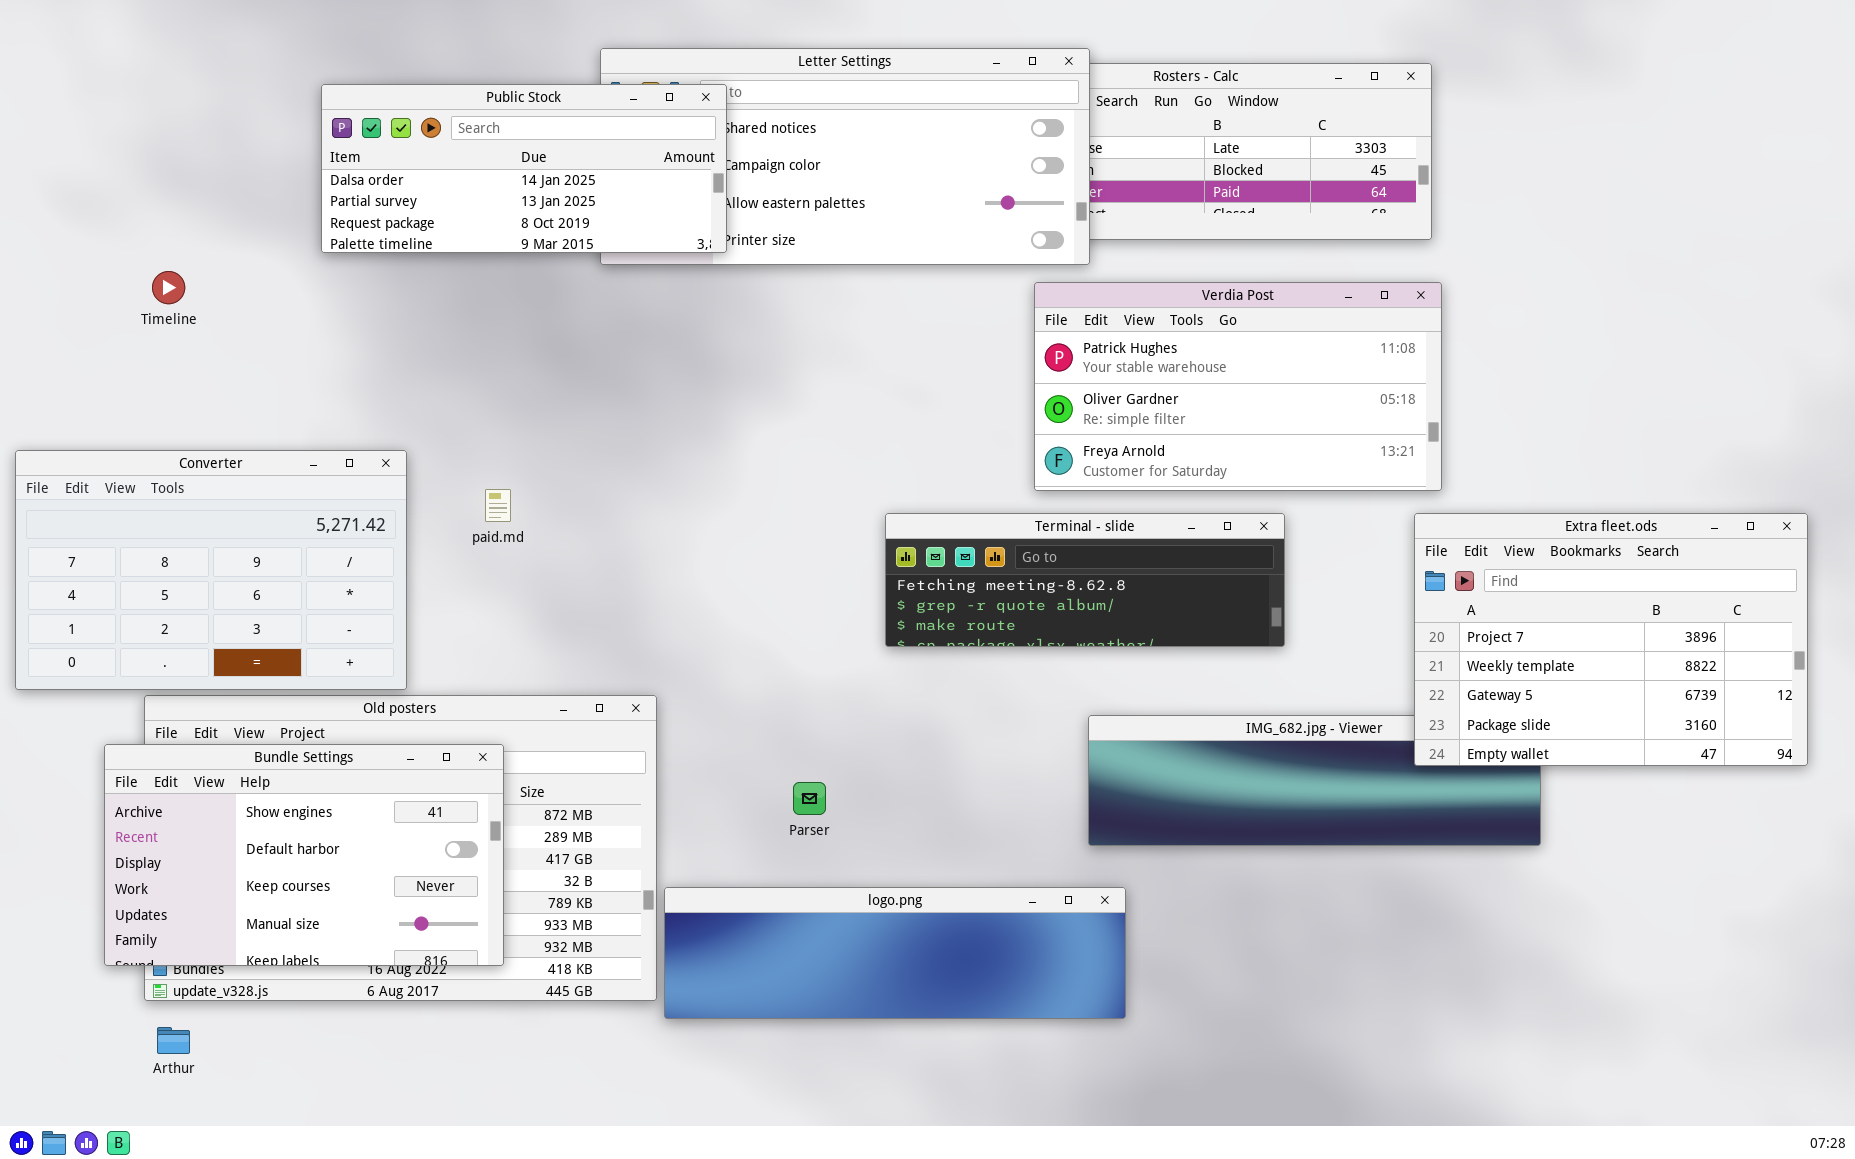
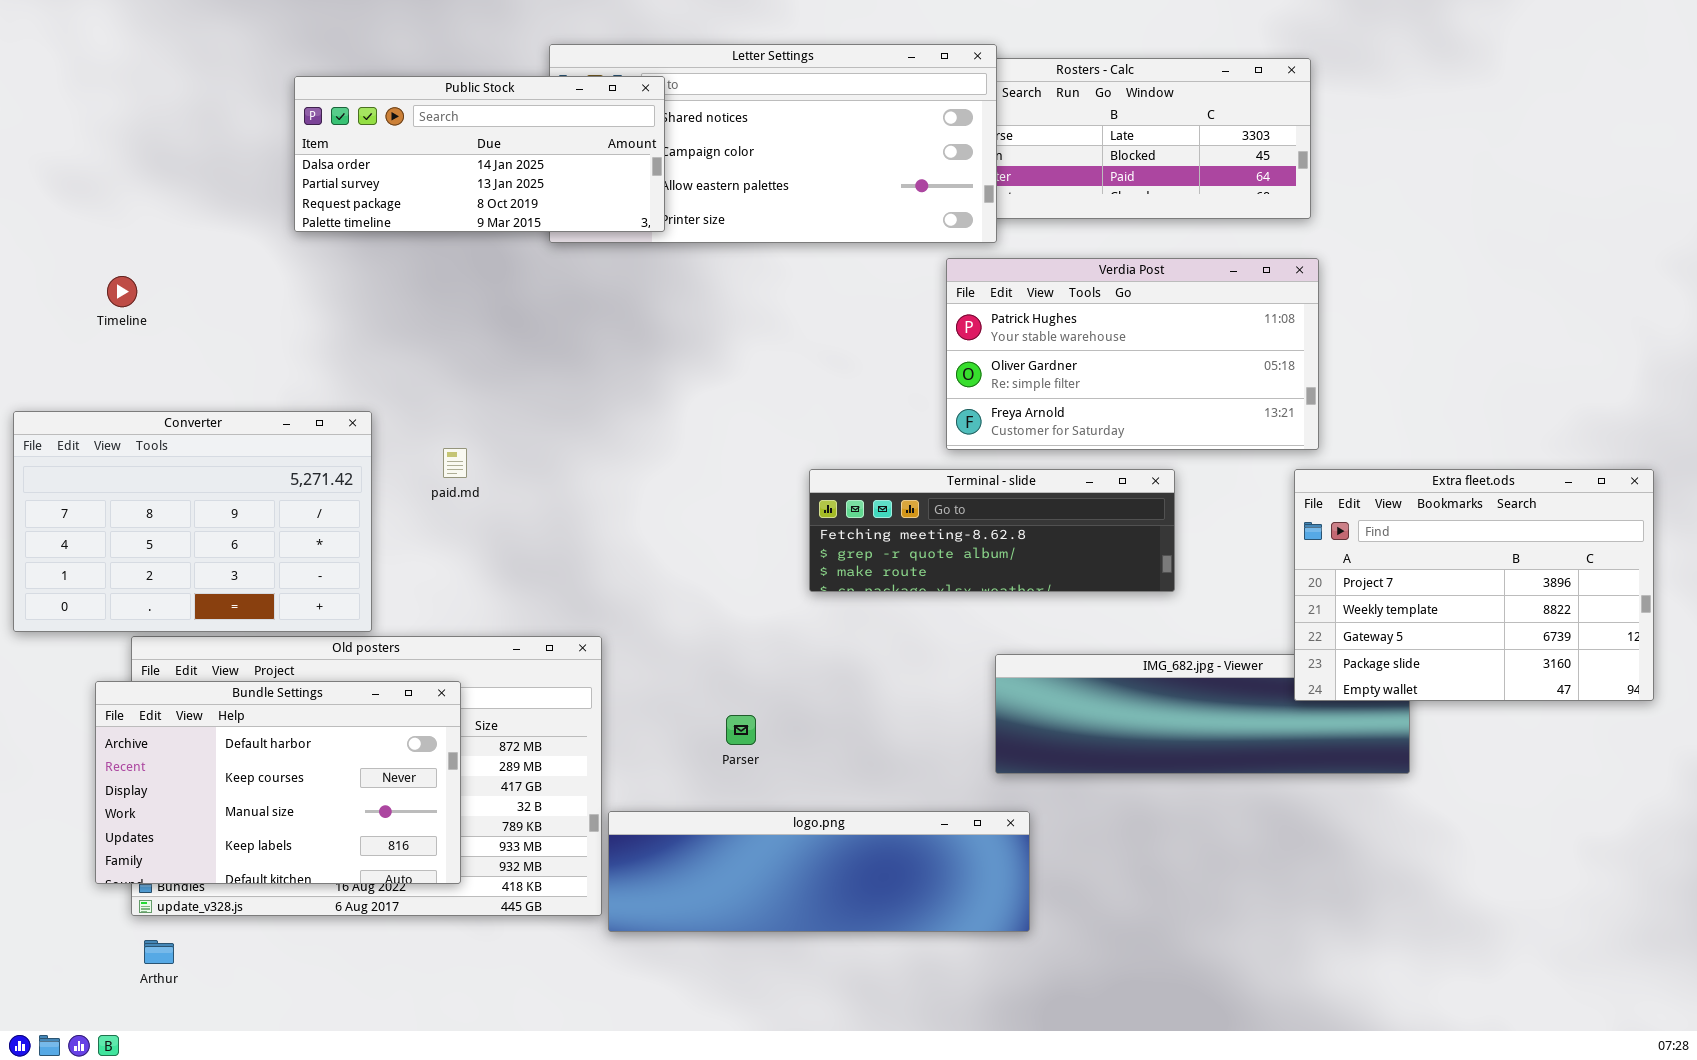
Timeline: [152,271,185,304] -> [107,276,137,307], moved
Bundle Settings: [104,744,504,966] -> [95,681,461,884], scrolled down 1 row

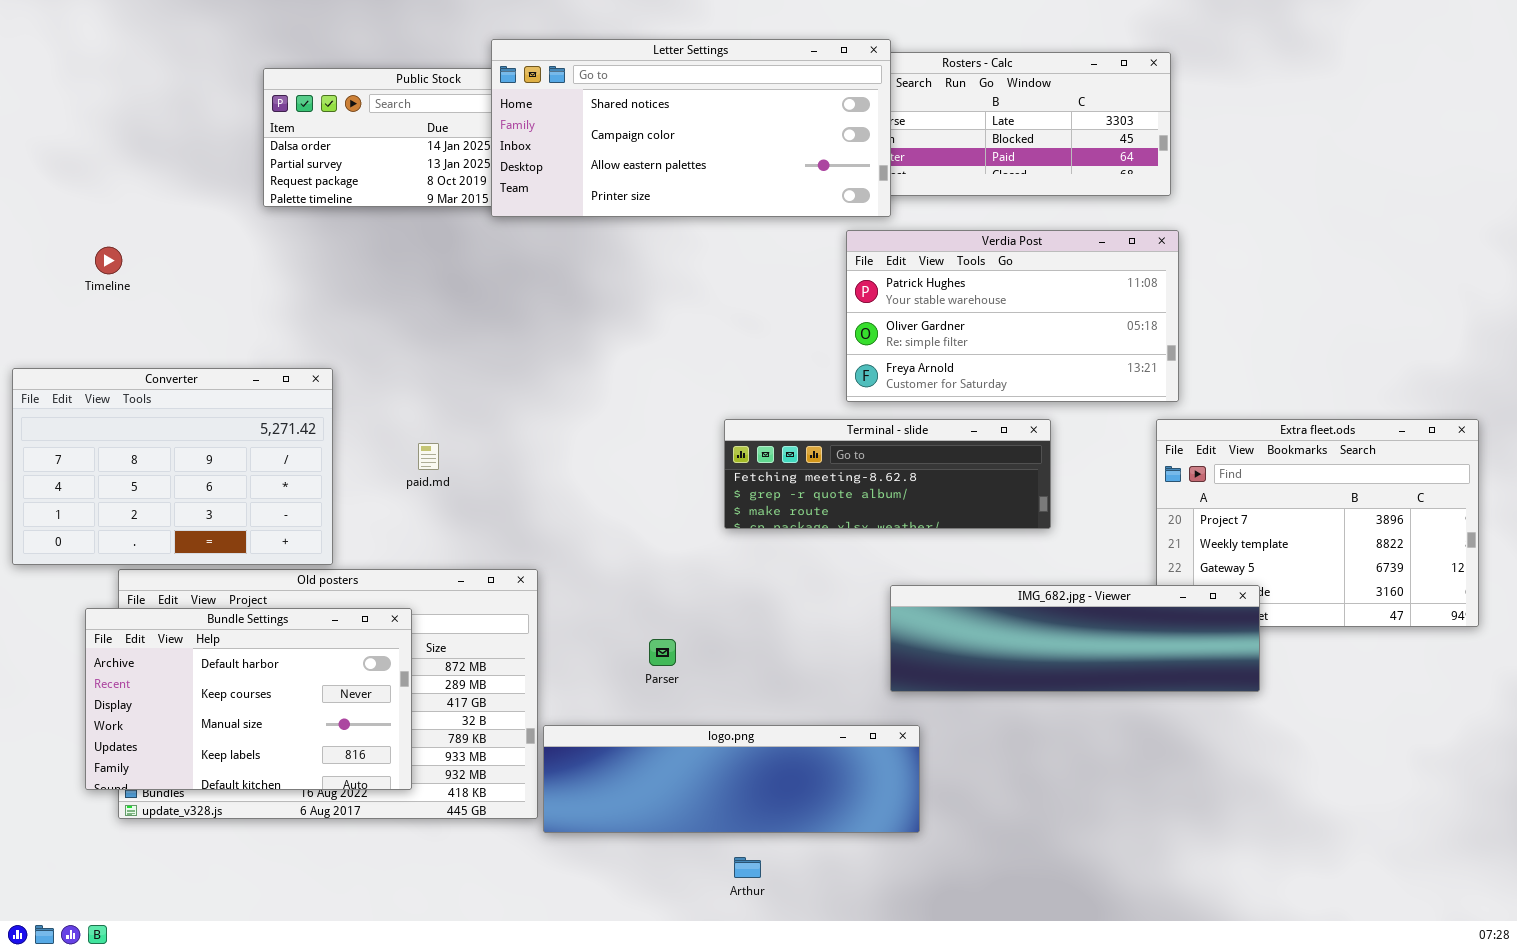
Letter Settings: [549,44,997,243] -> [491,39,891,217], raised
paid.md: [443,448,467,478] -> [418,443,439,470], moved
IMG_682.jpg - Viewer: [995,654,1410,774] -> [890,585,1260,692], raised
Arthur: [144,940,174,964] -> [734,857,761,878], moved

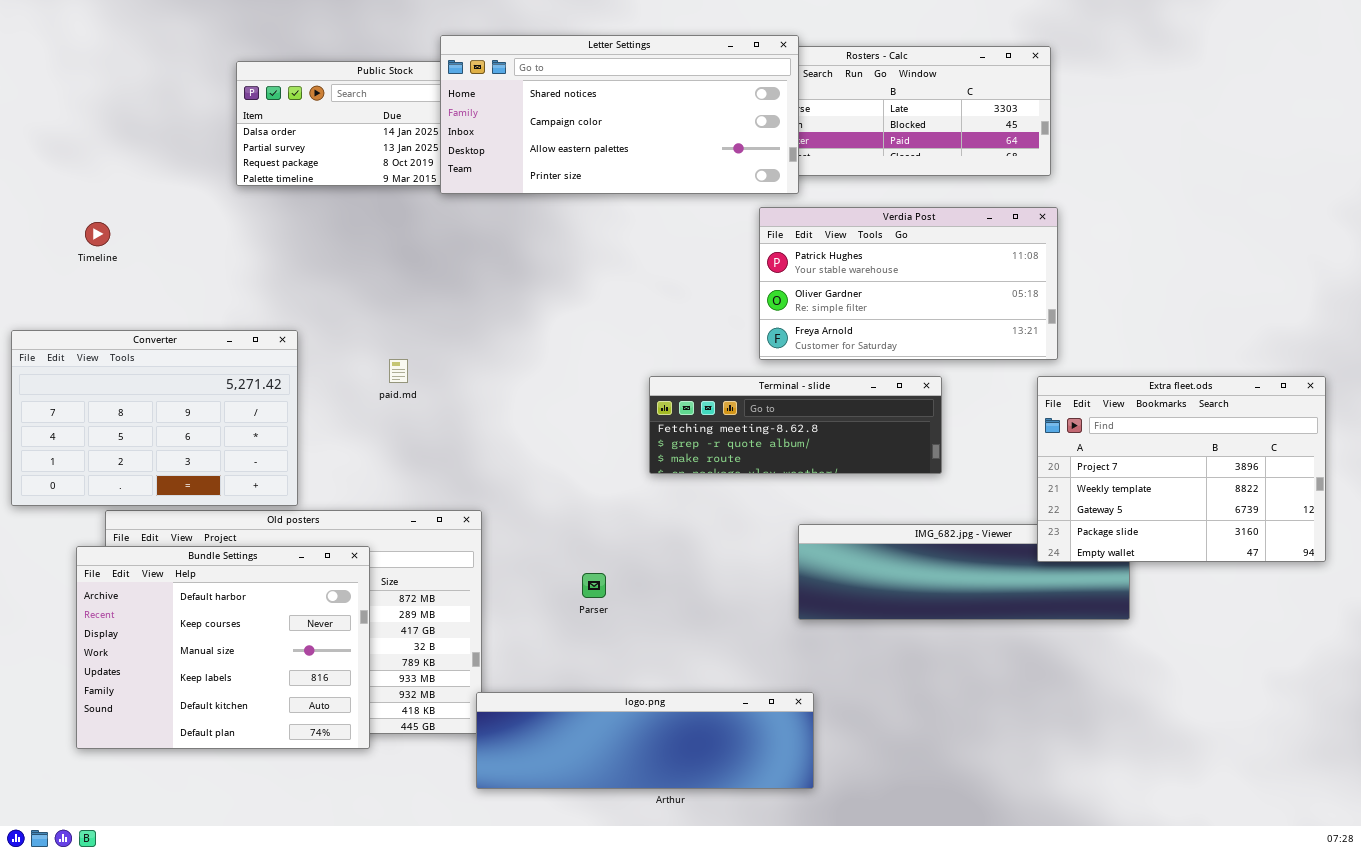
Extra fleet.ods: [1156,419,1479,627] -> [1037,376,1326,562], raised
paid.md: [418,443,439,470] -> [389,359,408,383], moved
Bundle Settings: [85,608,412,790] -> [76,546,370,749], resized
logo.png: [543,725,920,833] -> [476,692,814,789], moved

